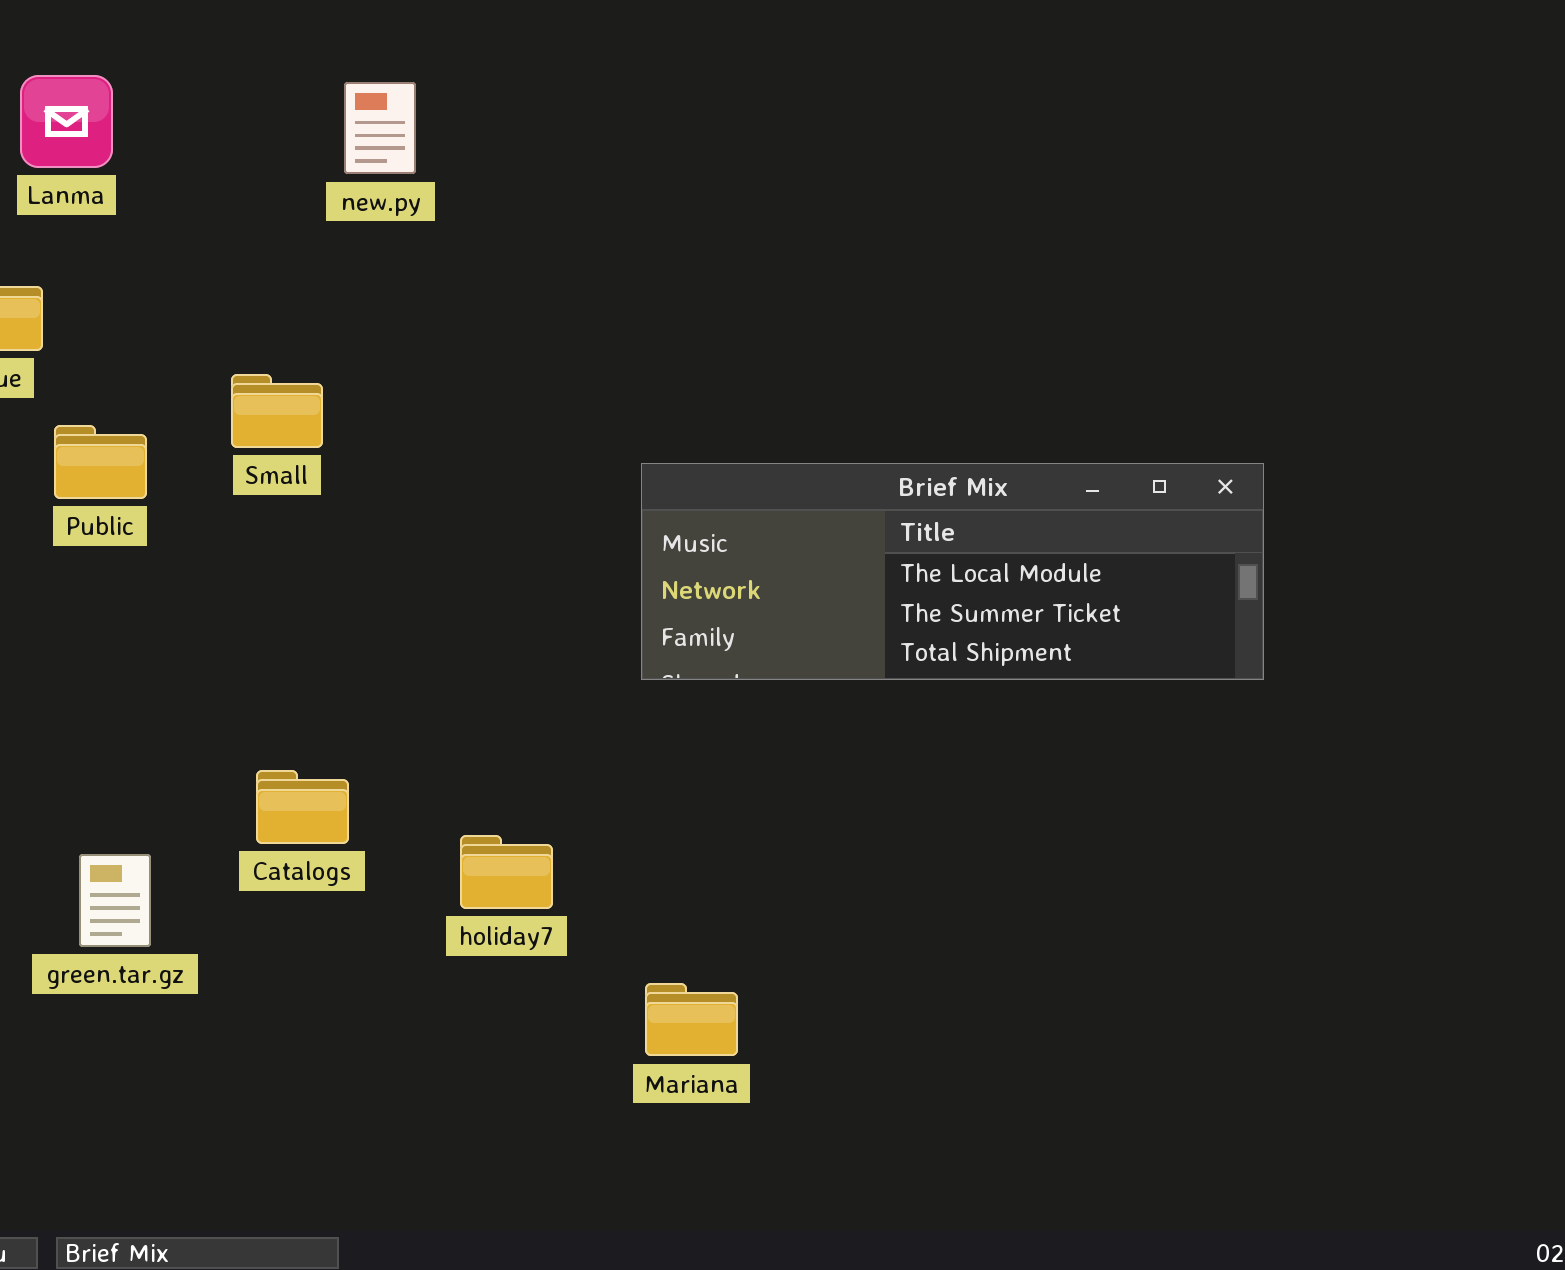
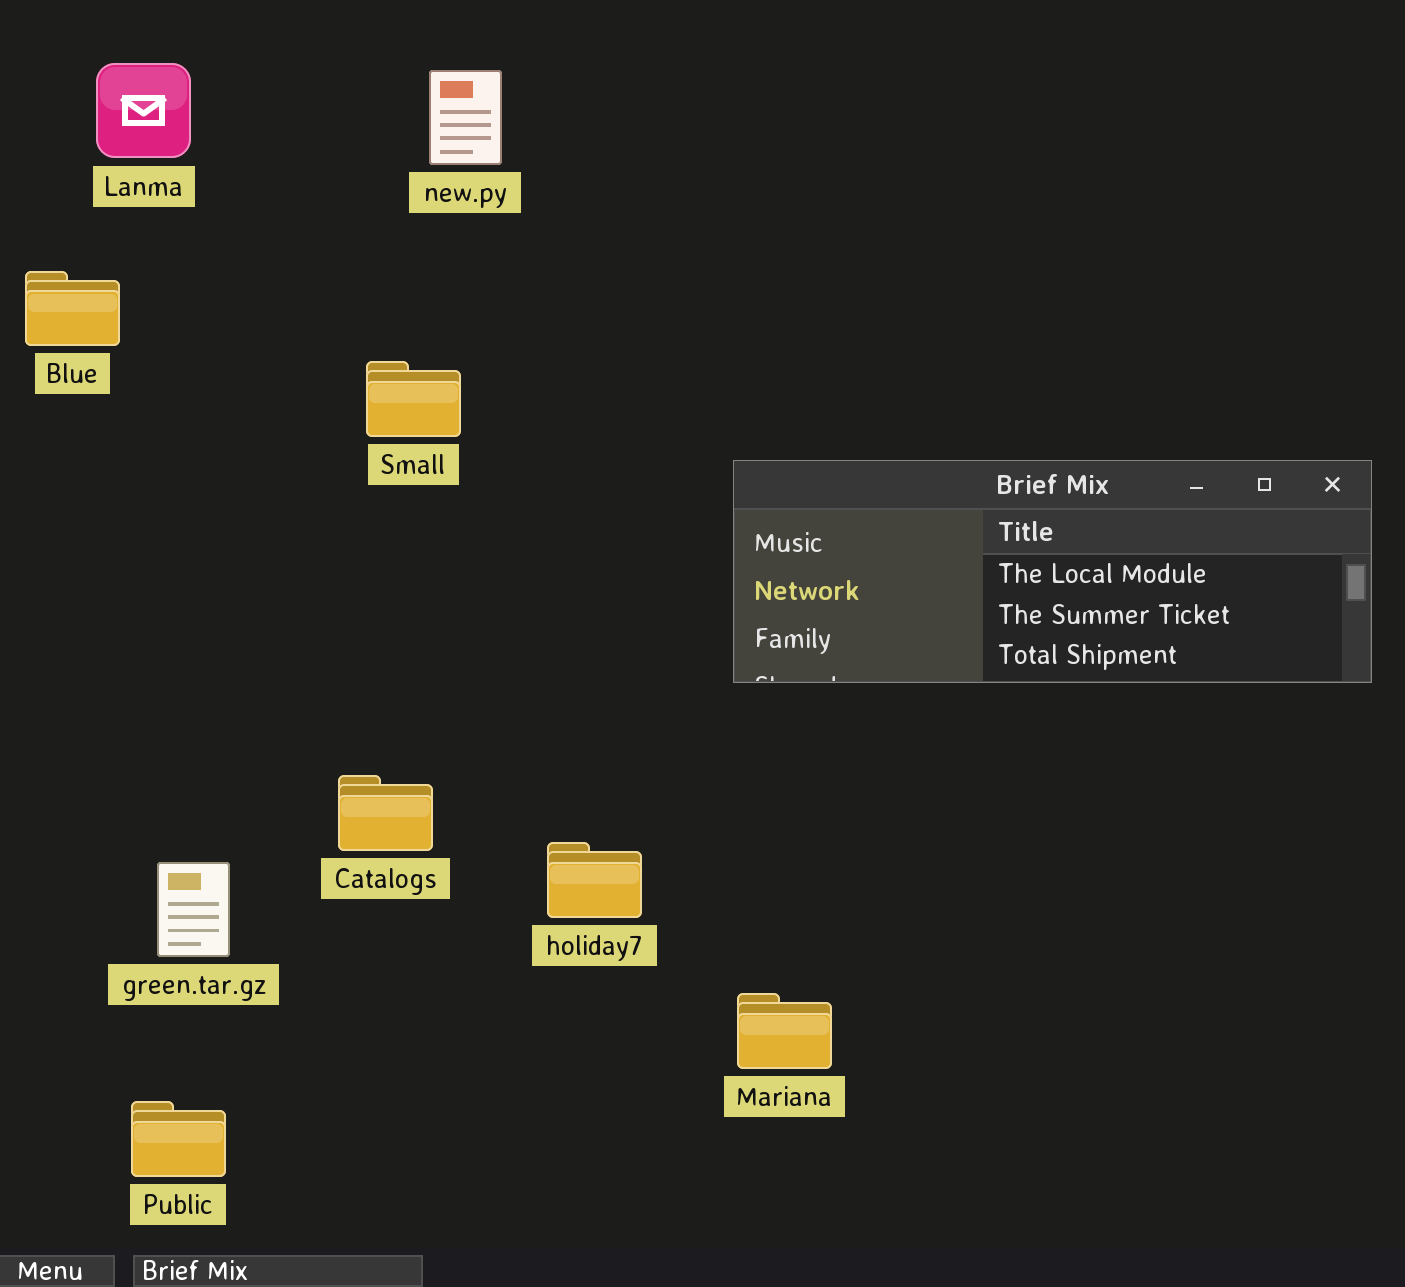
Small: [231,374,323,448] -> [366,361,461,437], moved
Public: [54,425,147,499] -> [131,1101,226,1177], moved

